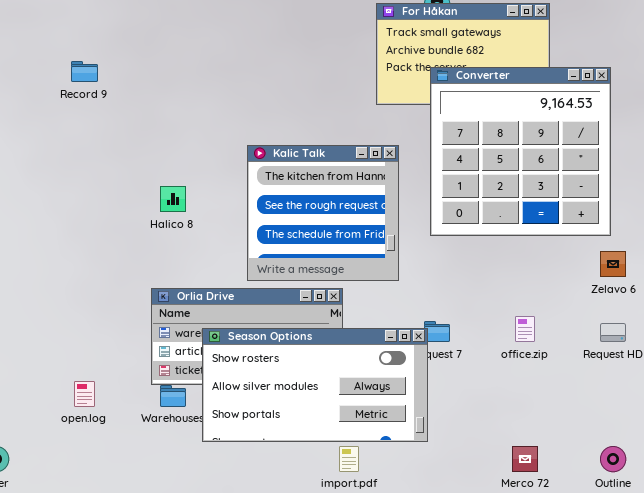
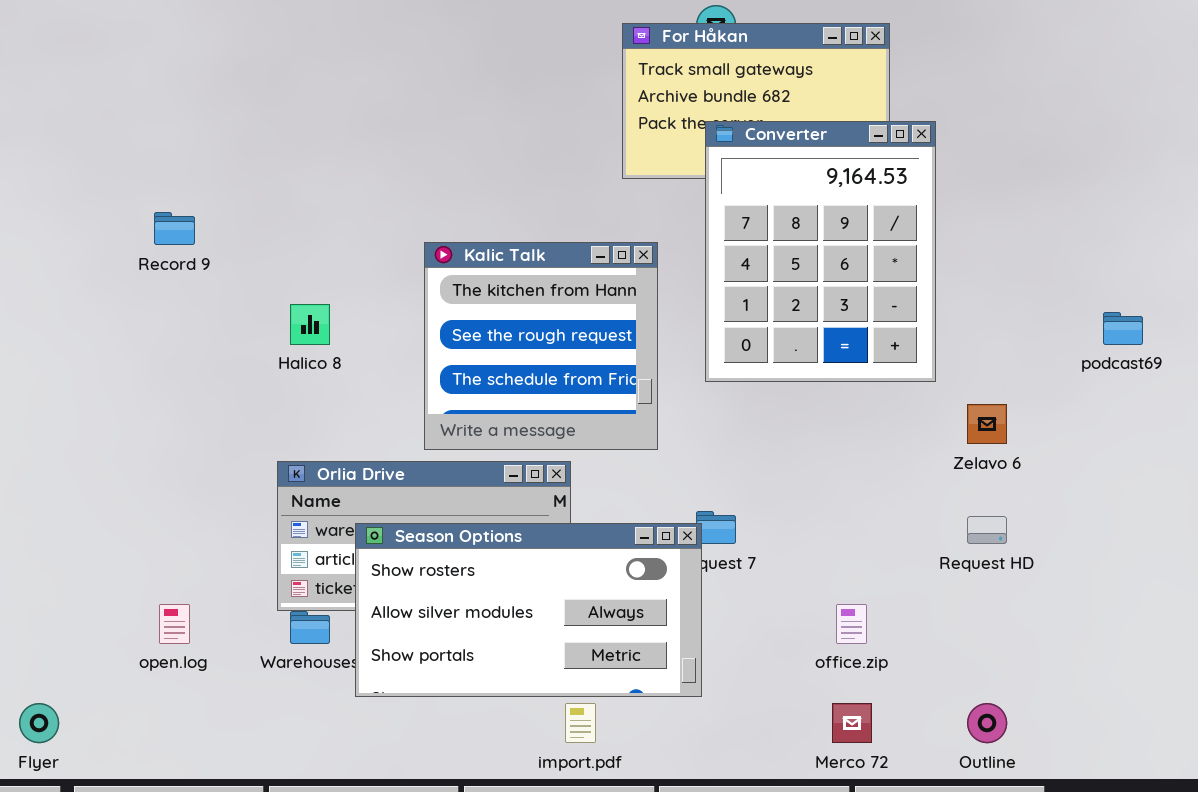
Record 9: [71,61,98,82] -> [154,212,195,245], moved
Converter: [430,67,611,236] -> [705,121,936,382], resized
office.zip: [515,316,535,342] -> [836,604,867,644], moved

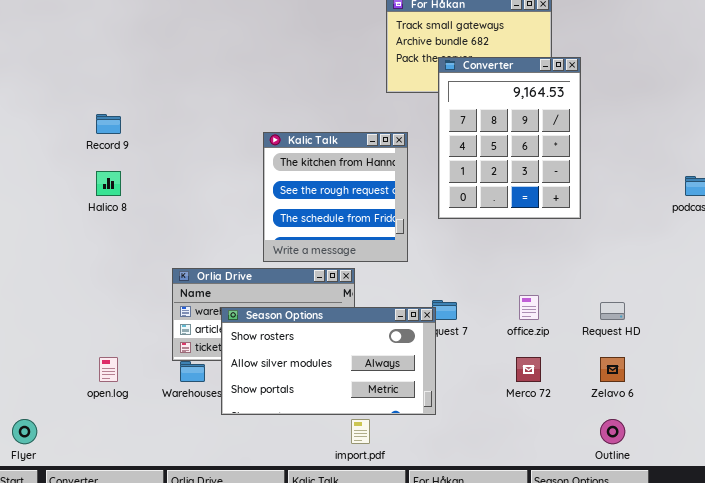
Halico 8: [290,304,330,345] -> [96,171,121,196], moved
Zelavo 6: [967,404,1007,444] -> [600,357,625,382], moved
office.zip: [836,604,867,644] -> [519,295,539,320], moved
Merco 72: [832,703,872,743] -> [516,357,541,382], moved

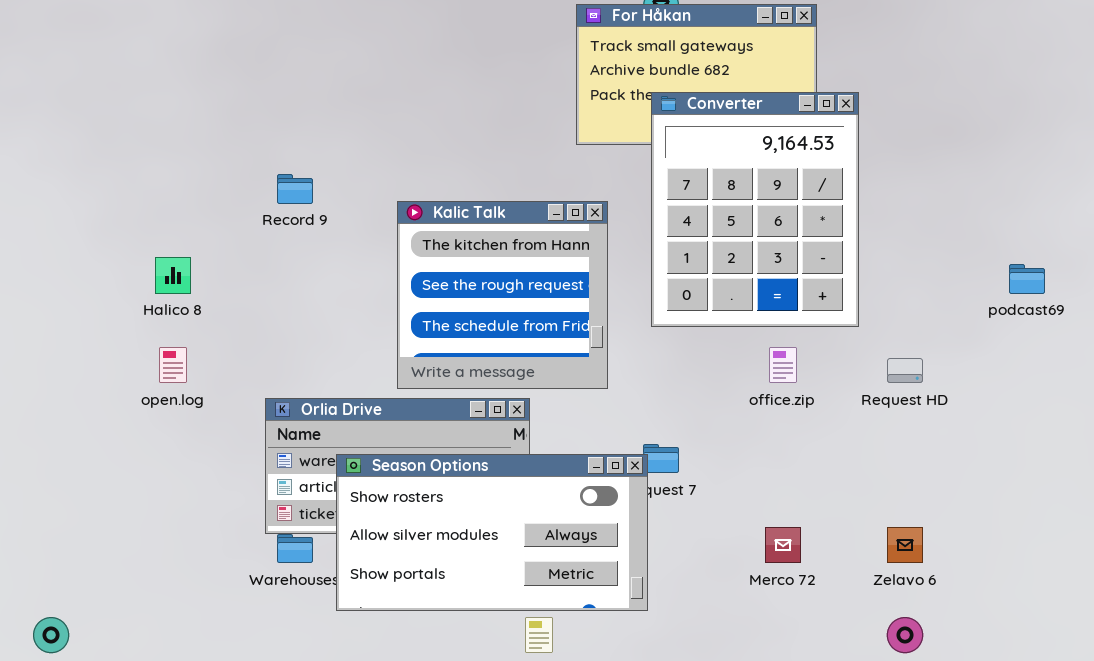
Record 9: [96,114,121,134] -> [277,174,313,204], moved
office.zip: [519,295,539,320] -> [769,347,797,383], moved
Request HD: [600,302,625,320] -> [887,358,923,383], moved
open.log: [99,357,118,382] -> [159,347,187,383], moved

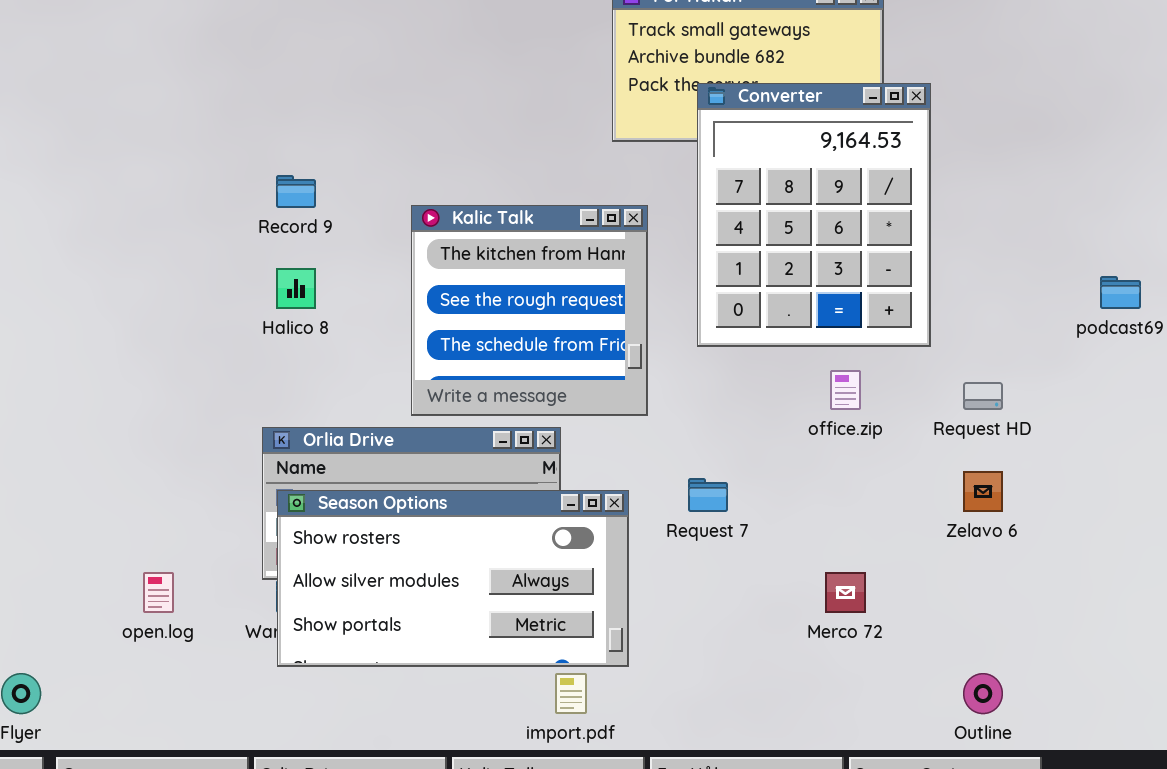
Halico 8: [155,257,191,294] -> [276,268,316,309], moved
open.log: [159,347,187,383] -> [143,572,174,613], moved
Season Options: [336,454,648,611] -> [277,490,629,667], moved
Zelavo 6: [887,527,923,563] -> [963,471,1003,512], moved

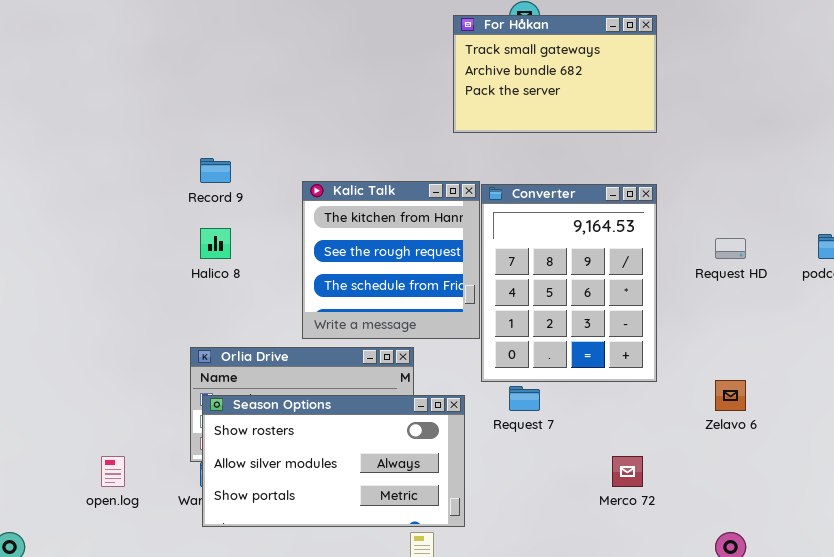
Converter: [697,83,931,347] -> [481,184,657,382], moved
Request HD: [963,382,1003,410] -> [715,238,746,259], moved

